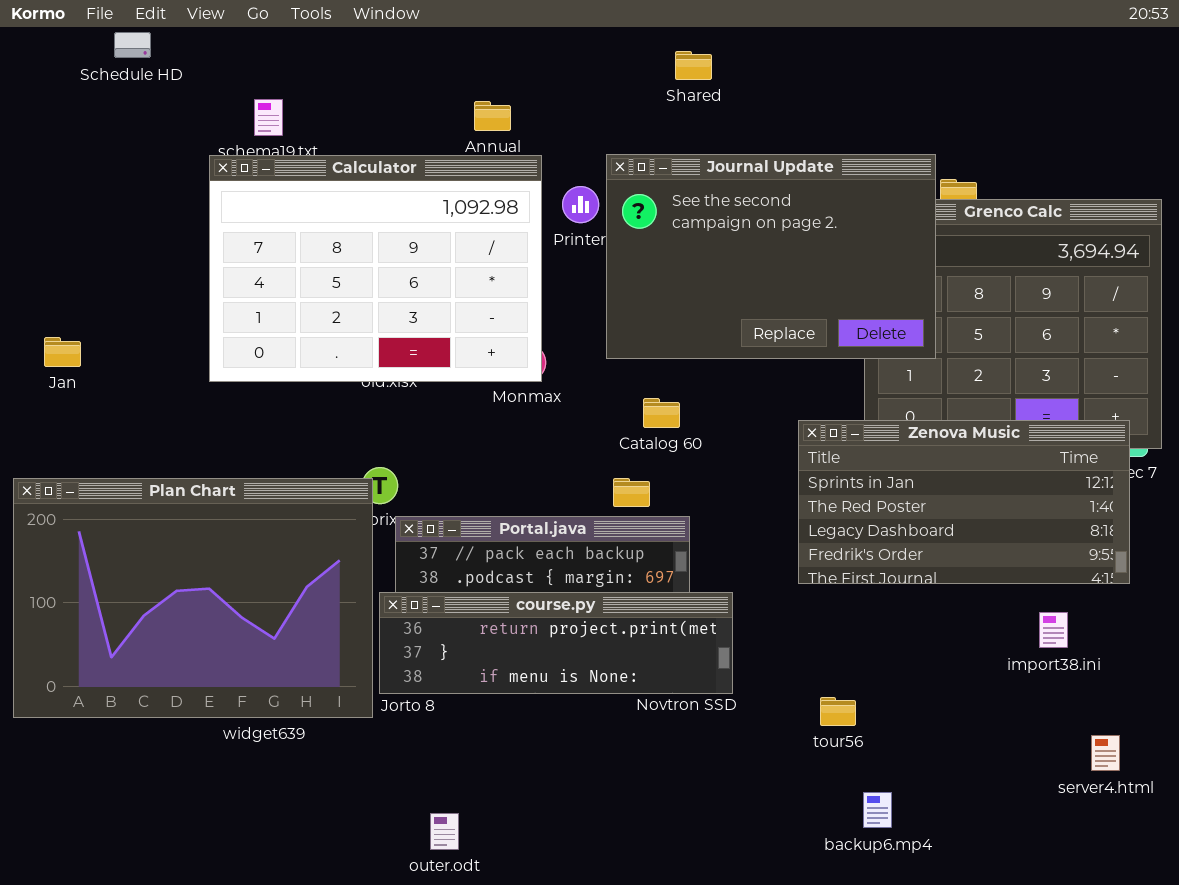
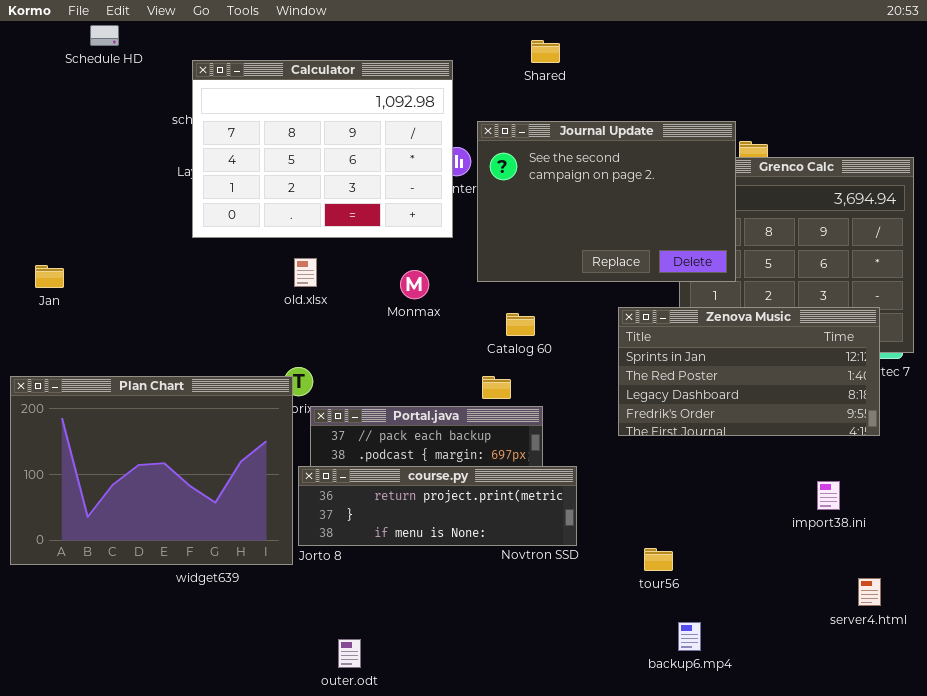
Calculator: [209,155,542,382] -> [192,60,453,238], moved
Zenova Music: [798,420,1130,584] -> [618,307,880,436], moved

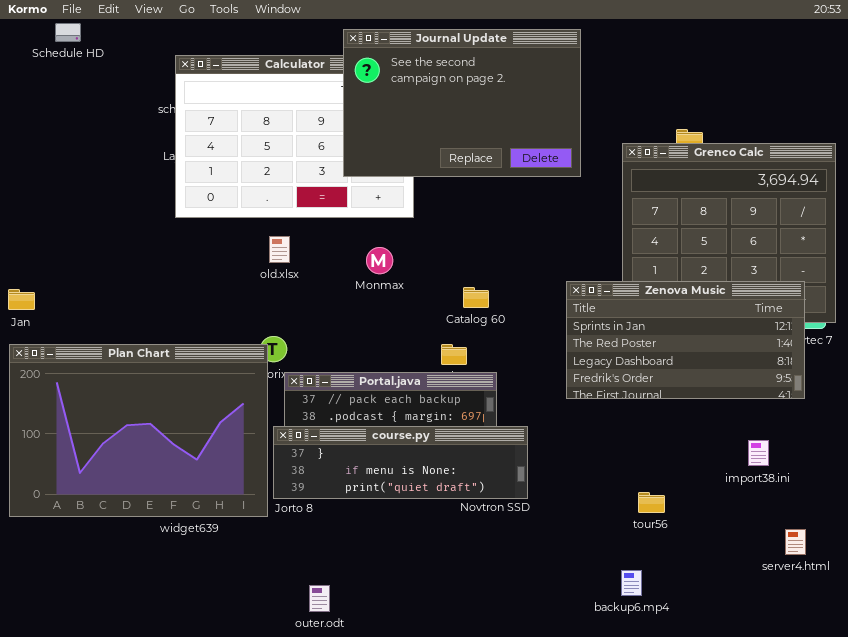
Schedule HD: [90,25,119,46] -> [55,23,81,42], moved
Journal Update: [477,121,736,282] -> [343,29,581,177], moved
Jan: [35,265,64,288] -> [8,289,35,310], moved
course.py: [298,466,577,546] -> [273,426,528,499], scrolled down 1 row
tour56: [644,548,673,571] -> [638,492,665,513], moved

